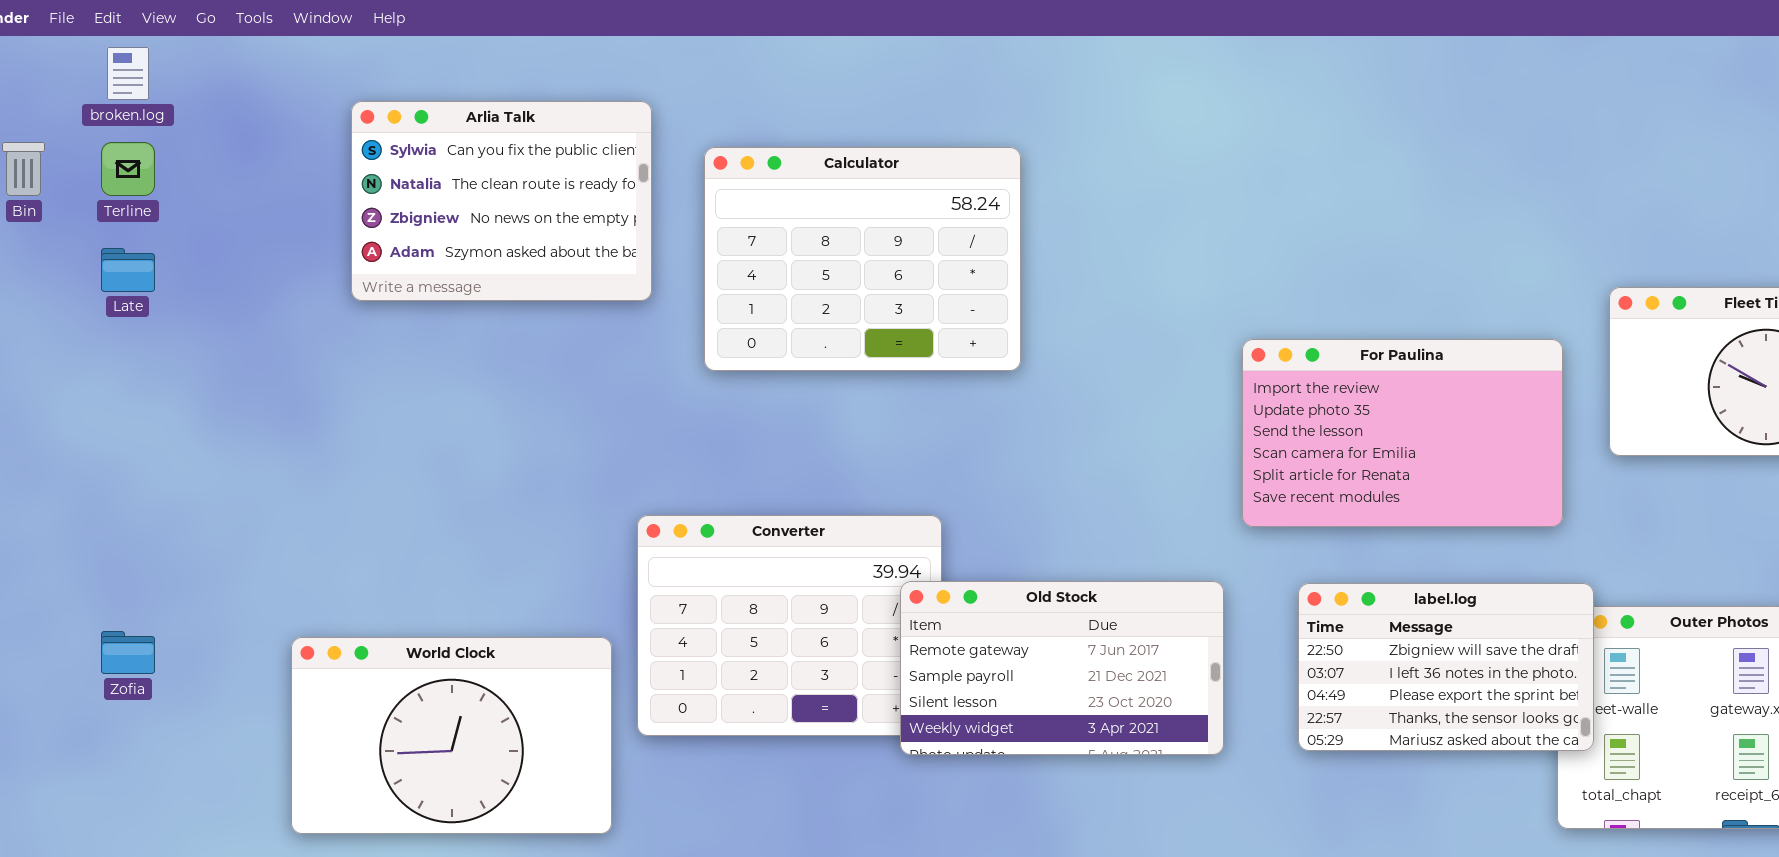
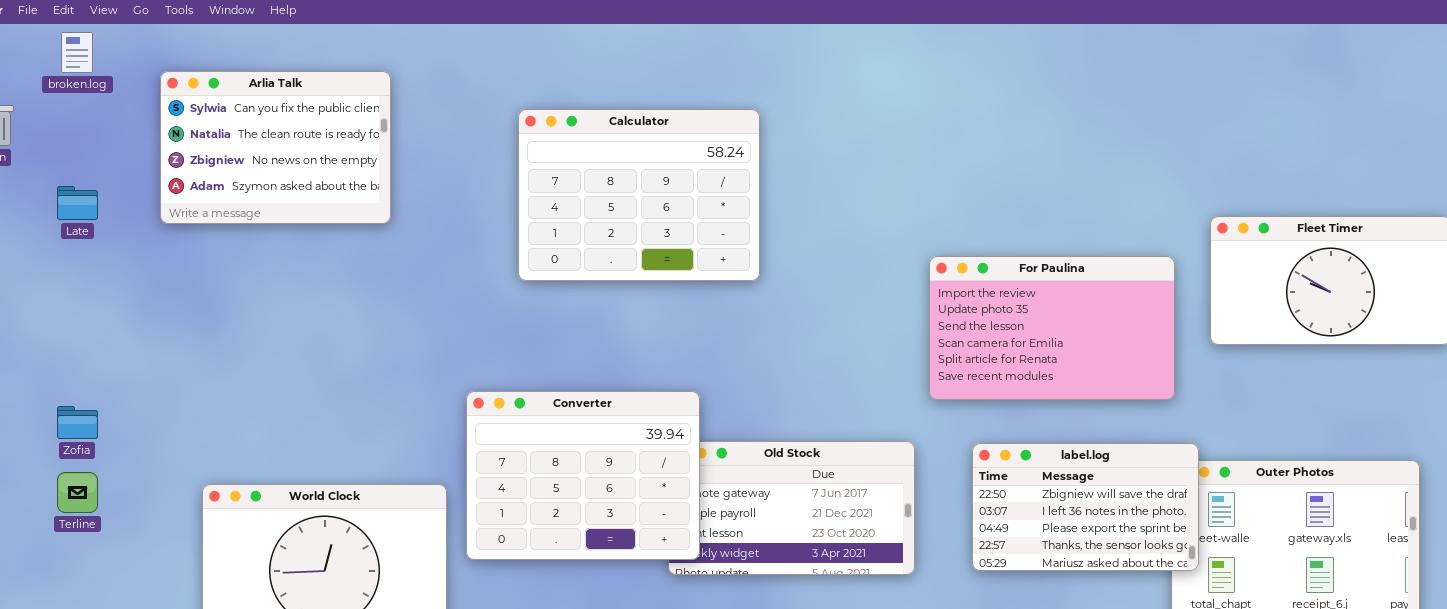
Arlia Talk: [351,101,652,301] -> [160,71,391,224], moved
Terline: [101,142,155,196] -> [57,472,98,513], moved
Converter: [637,515,942,736] -> [466,391,700,560], raised
Zofia: [101,631,155,674] -> [57,406,98,439], moved

